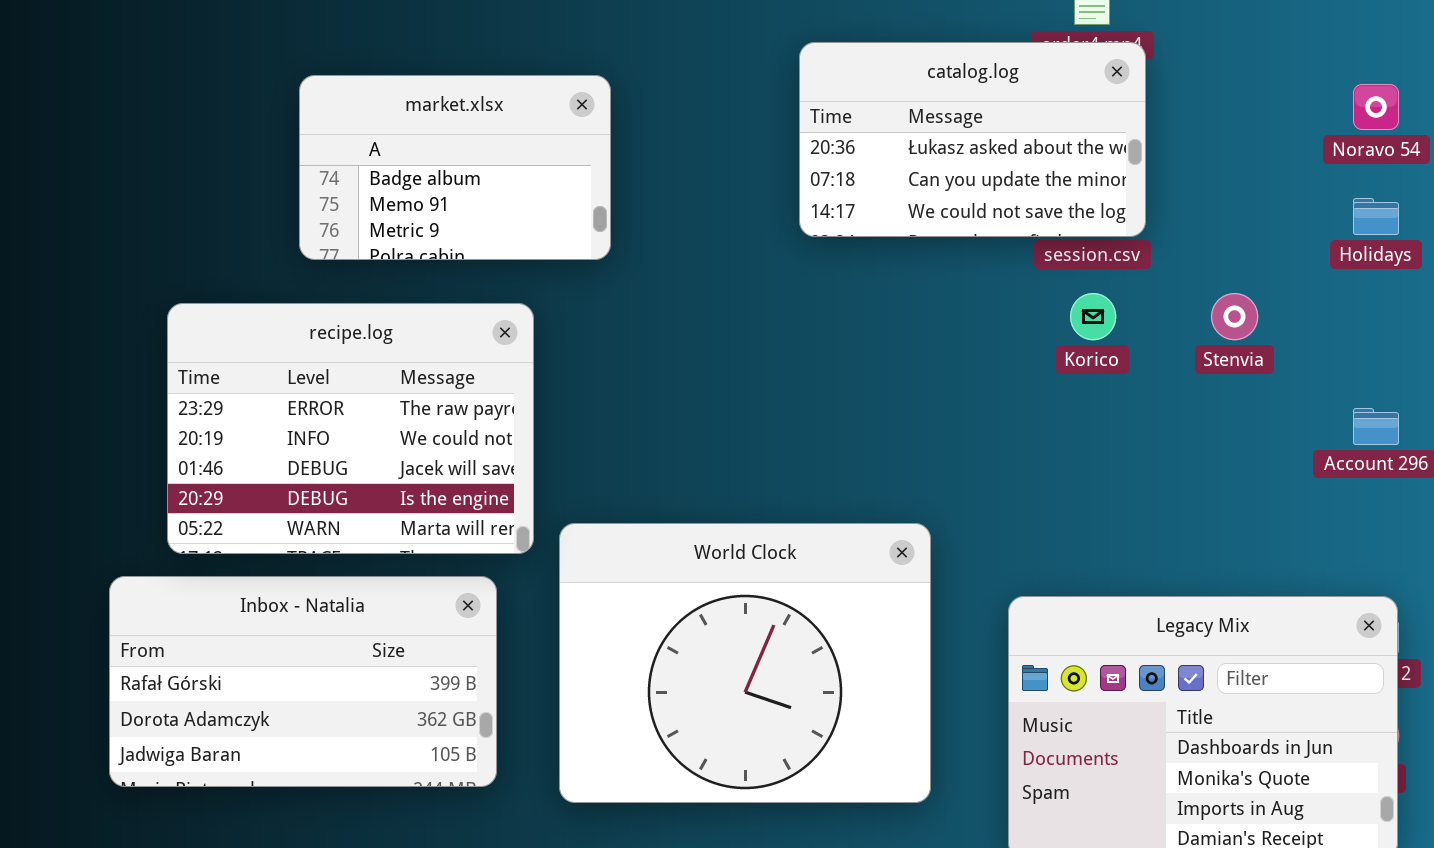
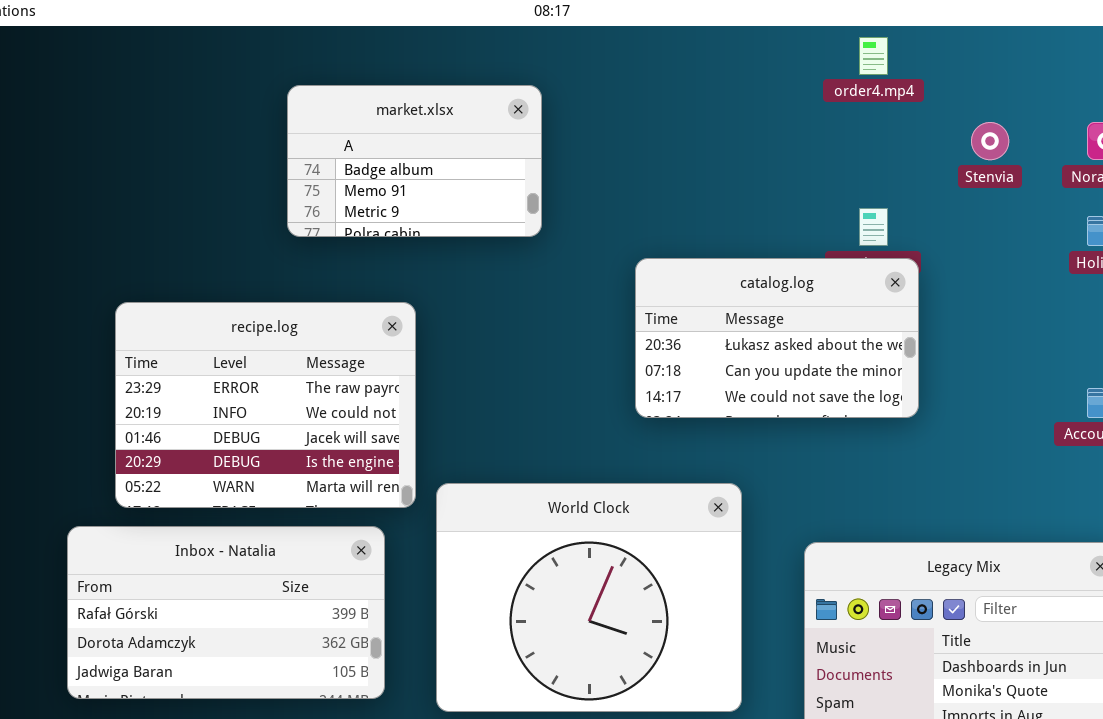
catalog.log: [799,42,1146,237] -> [635,258,919,418], moved
market.xlsx: [299,75,611,260] -> [287,85,542,237], moved
Stenvia: [1211,293,1258,340] -> [971,122,1009,160], moved

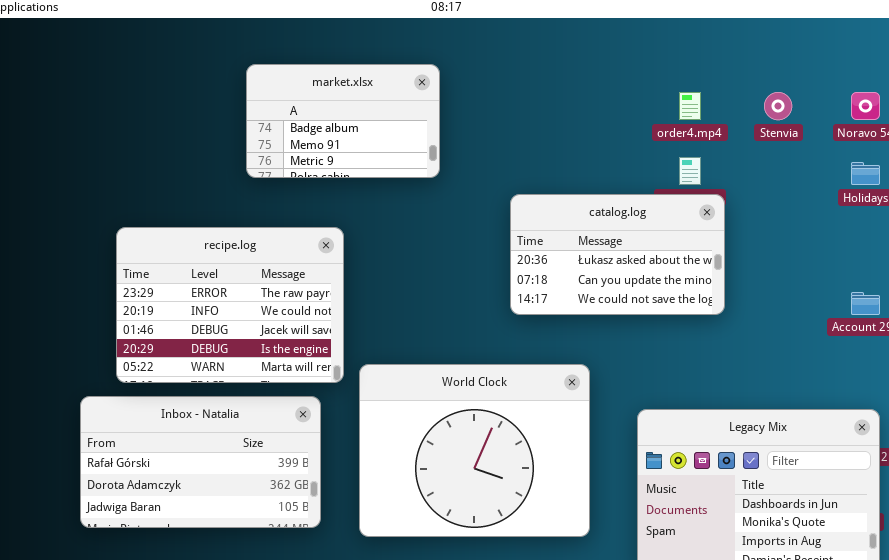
order4.mp4: [859,37,888,75] -> [679,92,701,120], moved

